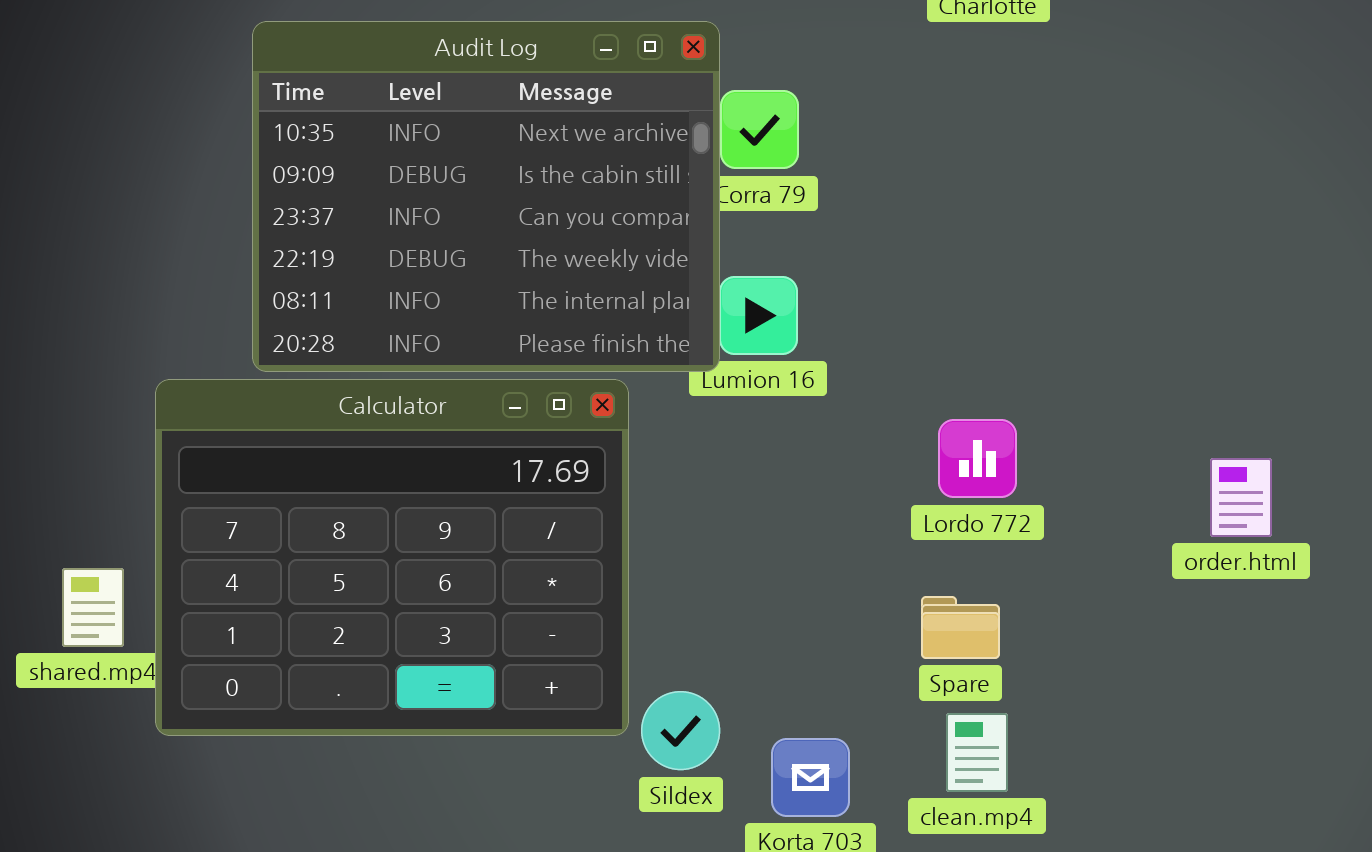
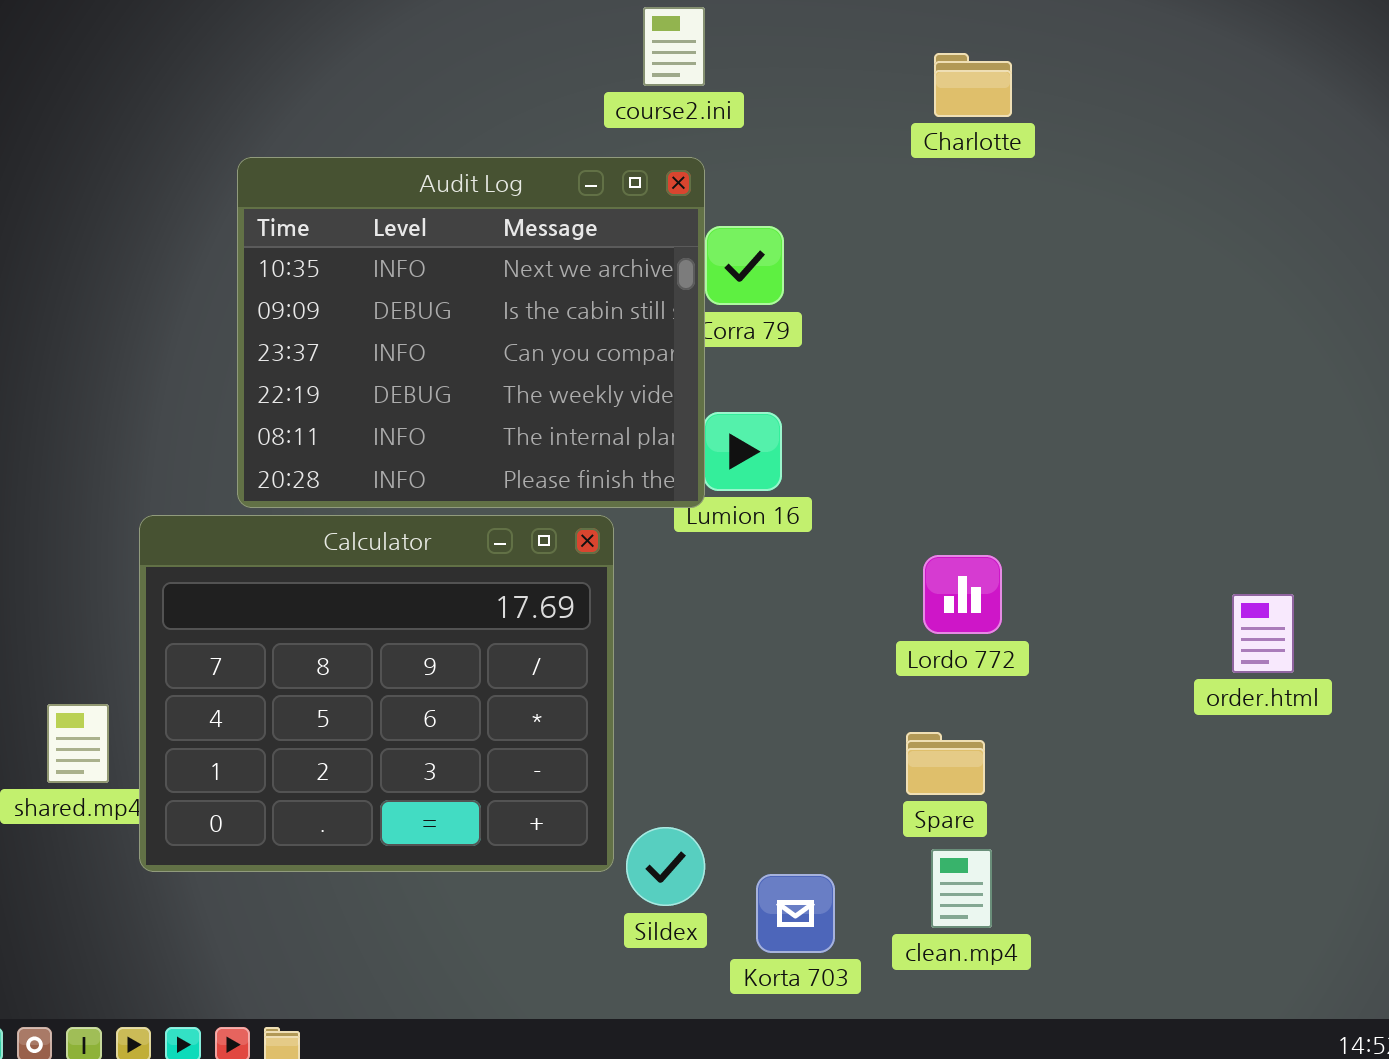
order.html: [1210,458,1272,537] -> [1232,594,1294,673], moved

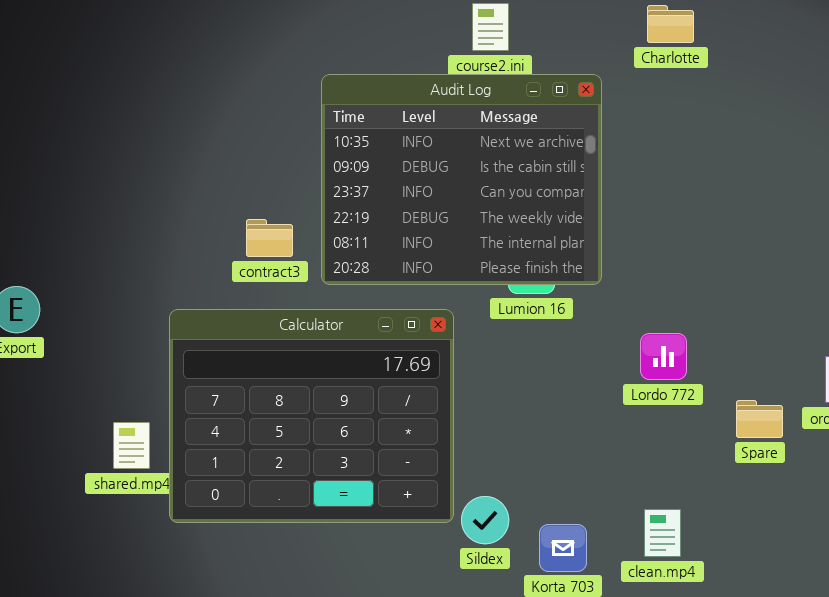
Charlotte: [934,53,1012,117] -> [647,5,694,43], moved
Audit Log: [237,157,705,508] -> [321,74,602,285], moved
Spare: [906,732,985,795] -> [736,400,783,438], moved

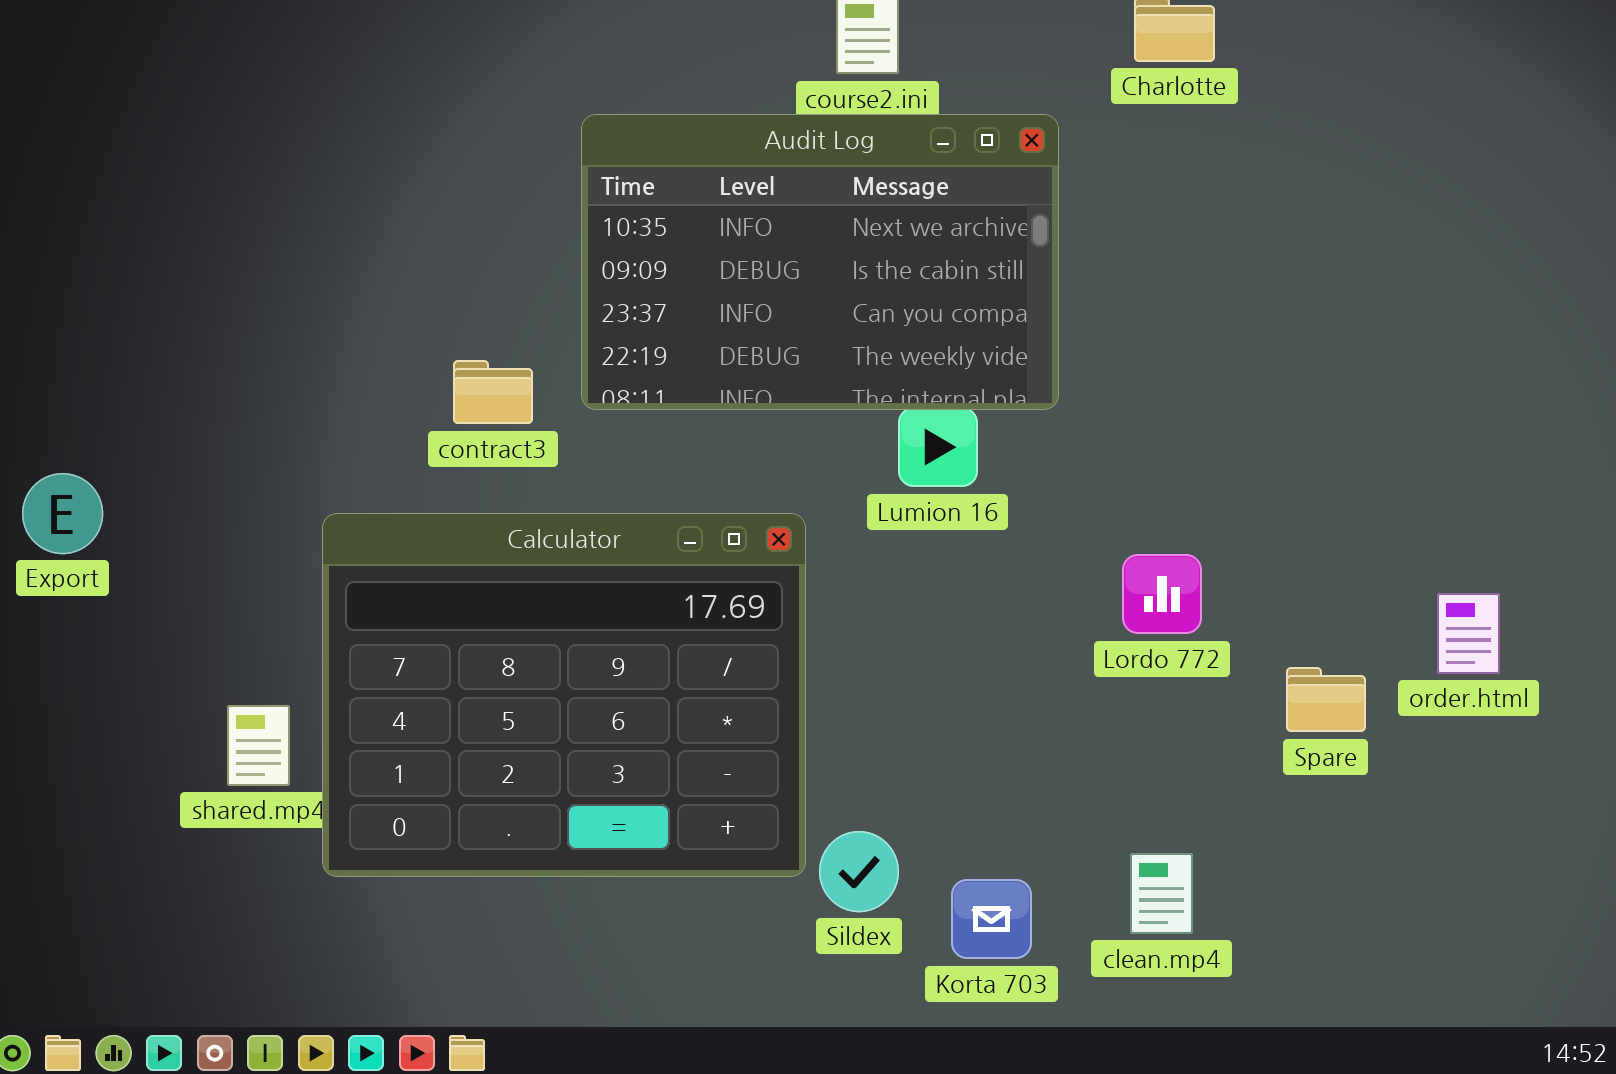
Audit Log: [321,74,602,285] -> [581,114,1059,410], resized

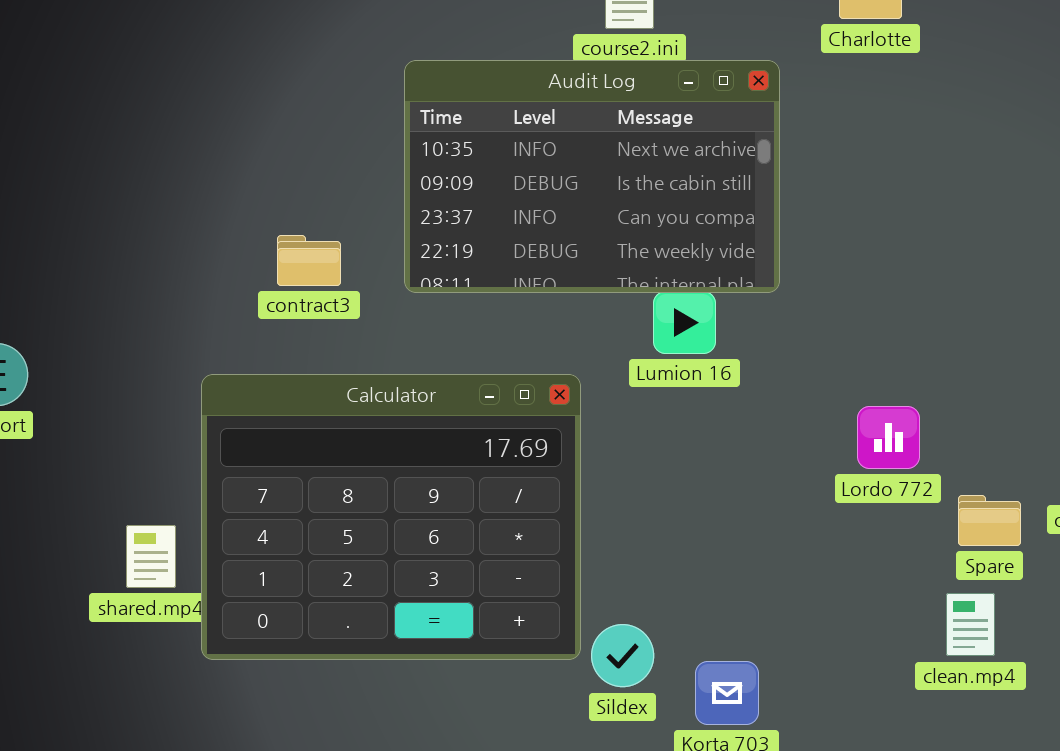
contract3: [453,360,533,424] -> [277,235,341,286], moved
Lordo 772: [1122,554,1202,634] -> [857,406,920,469], moved
clean.mp4: [1130,853,1193,934] -> [946,593,995,656], moved

